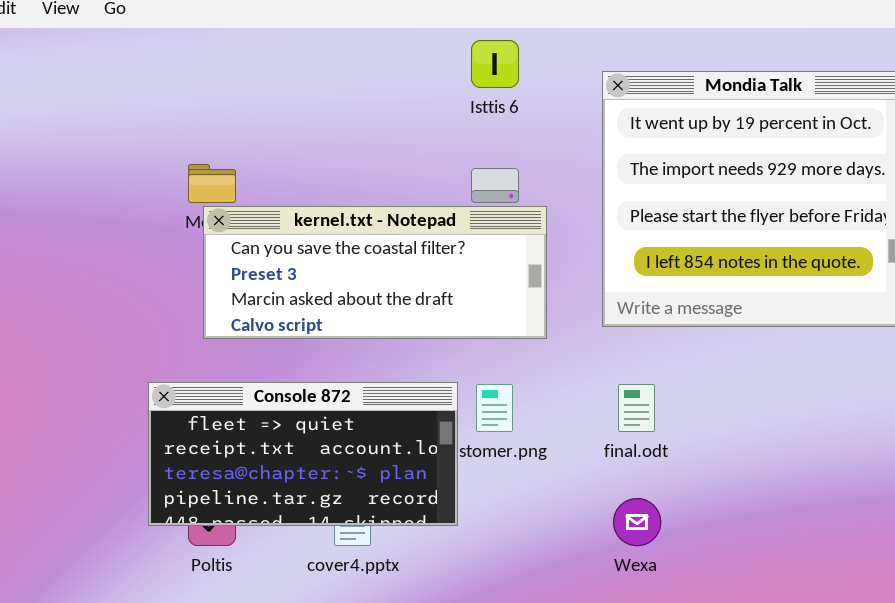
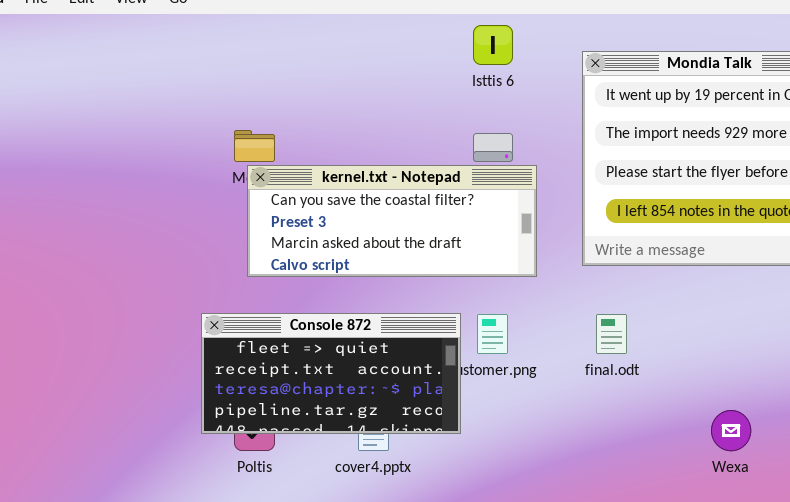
Wexa: [613,498,661,546] -> [711,410,751,451], moved

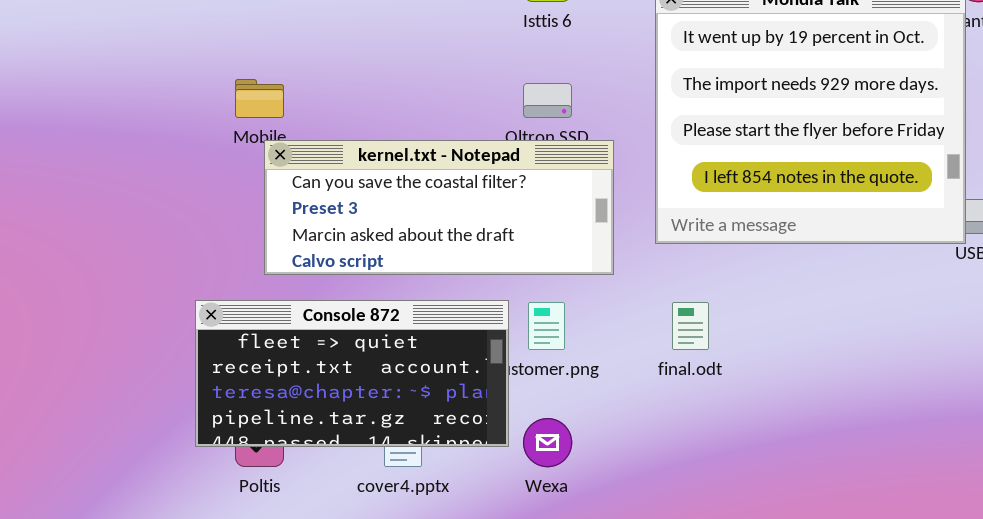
kernel.txt - Notepad: [247,165,537,277] -> [264,140,614,275], moved
Wexa: [711,410,751,451] -> [523,418,572,467], moved

